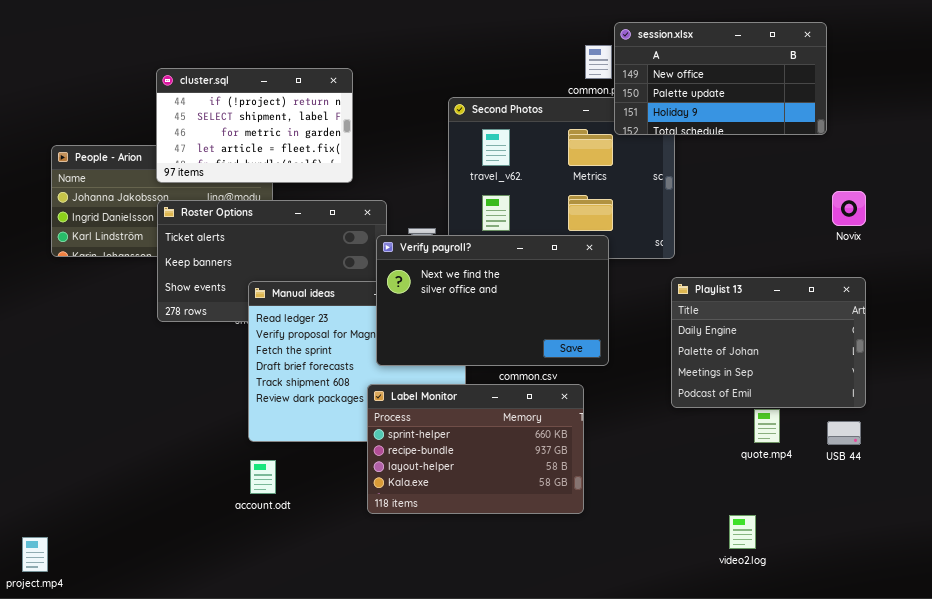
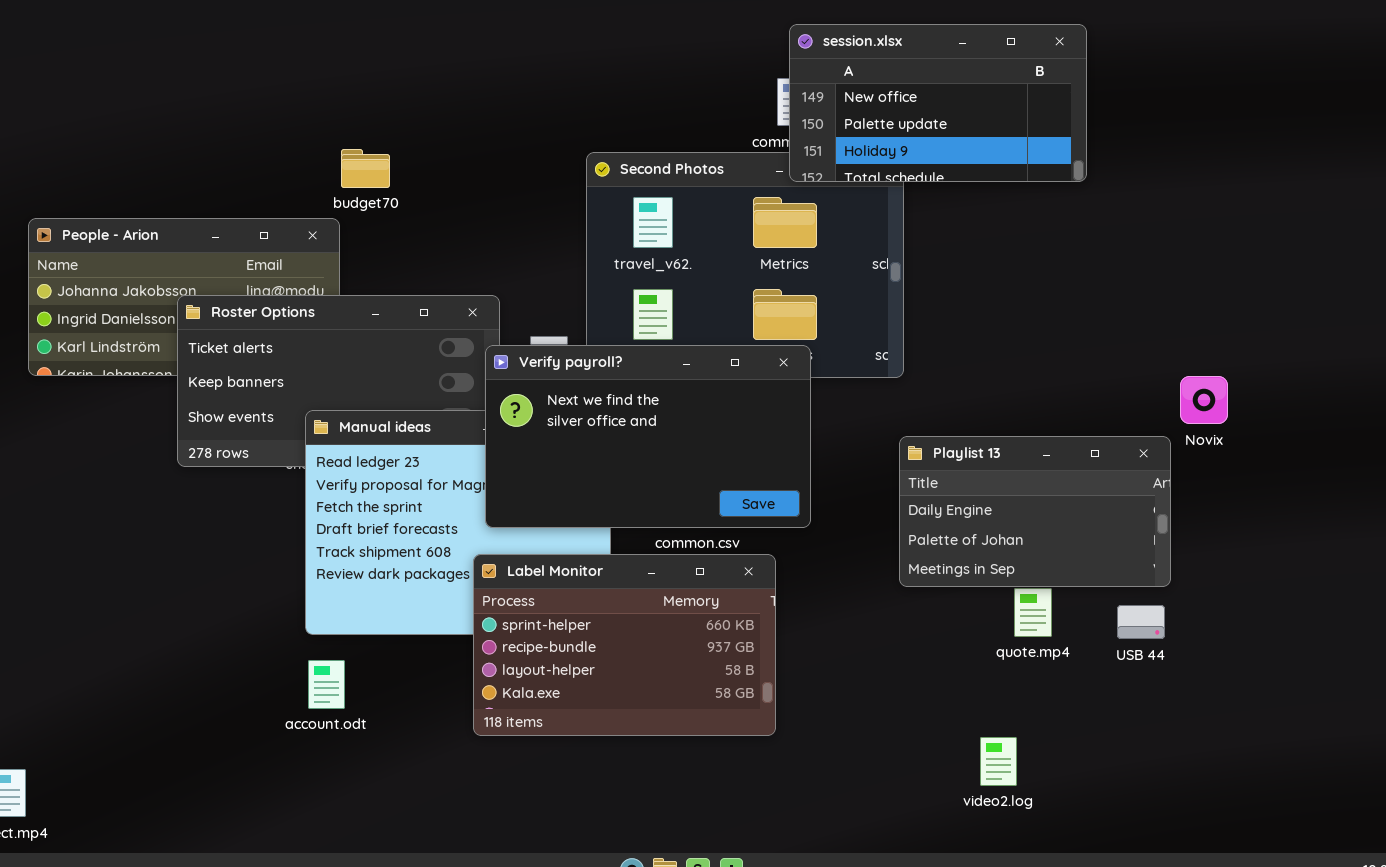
session.xlsx: [614,22,827,135] -> [789,24,1087,182], moved
cluster.sql: [156,68,353,183] -> none, closed
Novix: [832,191,866,226] -> [1180,376,1228,424], moved
Playlist 13: [671,277,866,408] -> [899,436,1171,587], resized

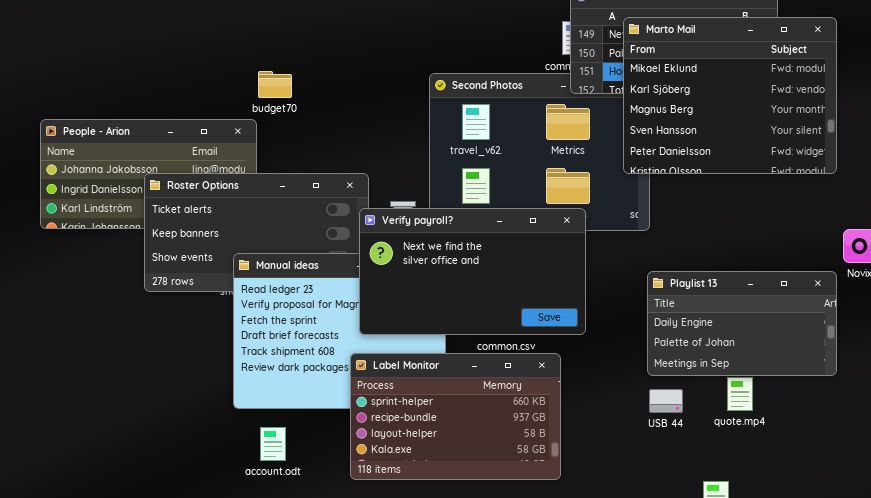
Marto Mail: none -> [623,17,837,174], opened
USB 44: [1117,605,1165,639] -> [649,389,683,413], moved
account.odt: [308,660,345,709] -> [260,427,286,461], moved

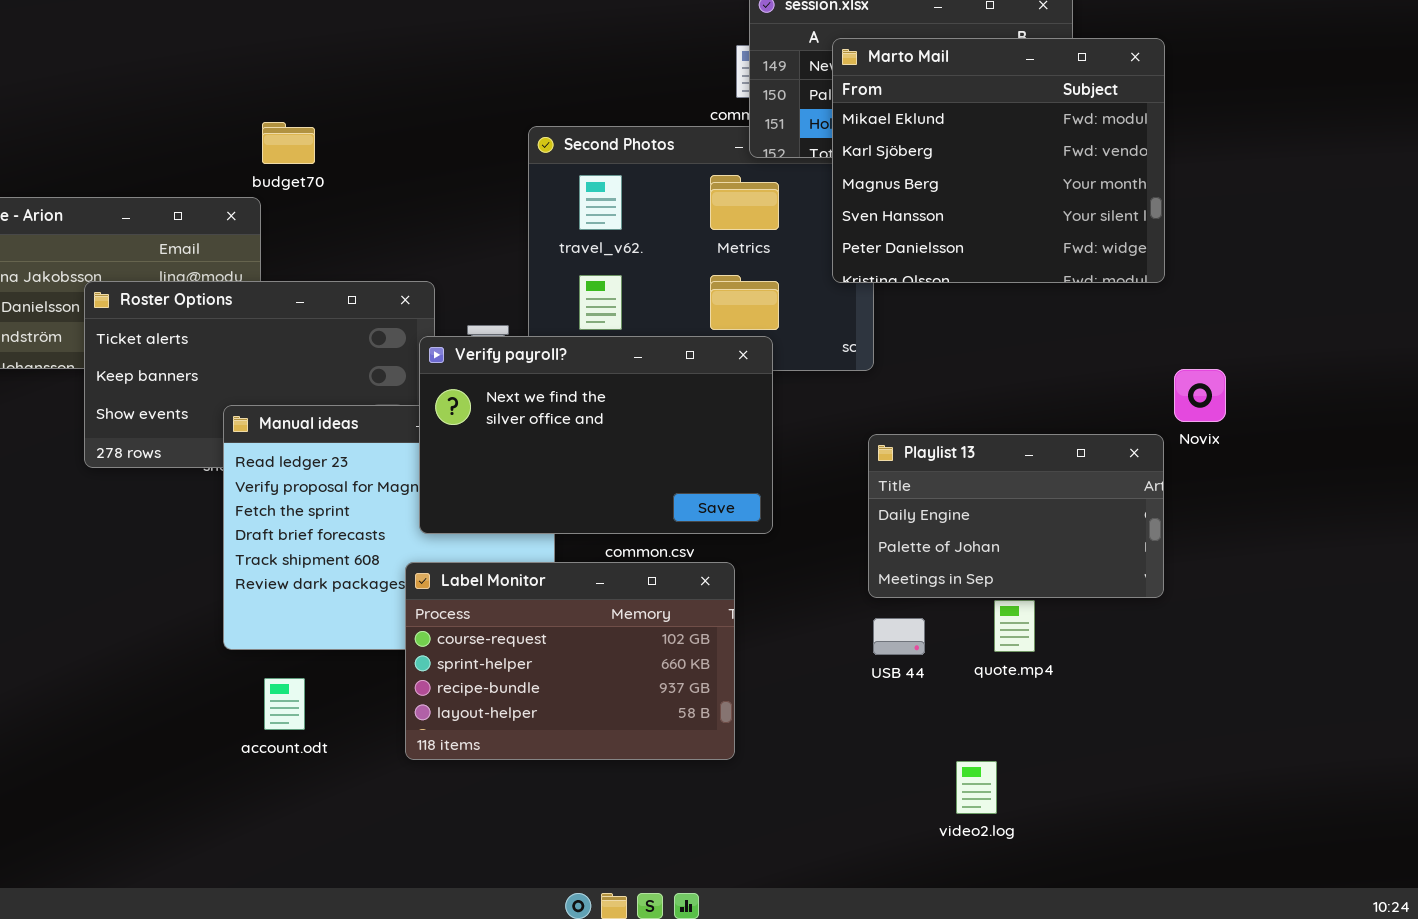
Label Monitor: [350,353,561,480] -> [405,562,735,760], scrolled up 1 row

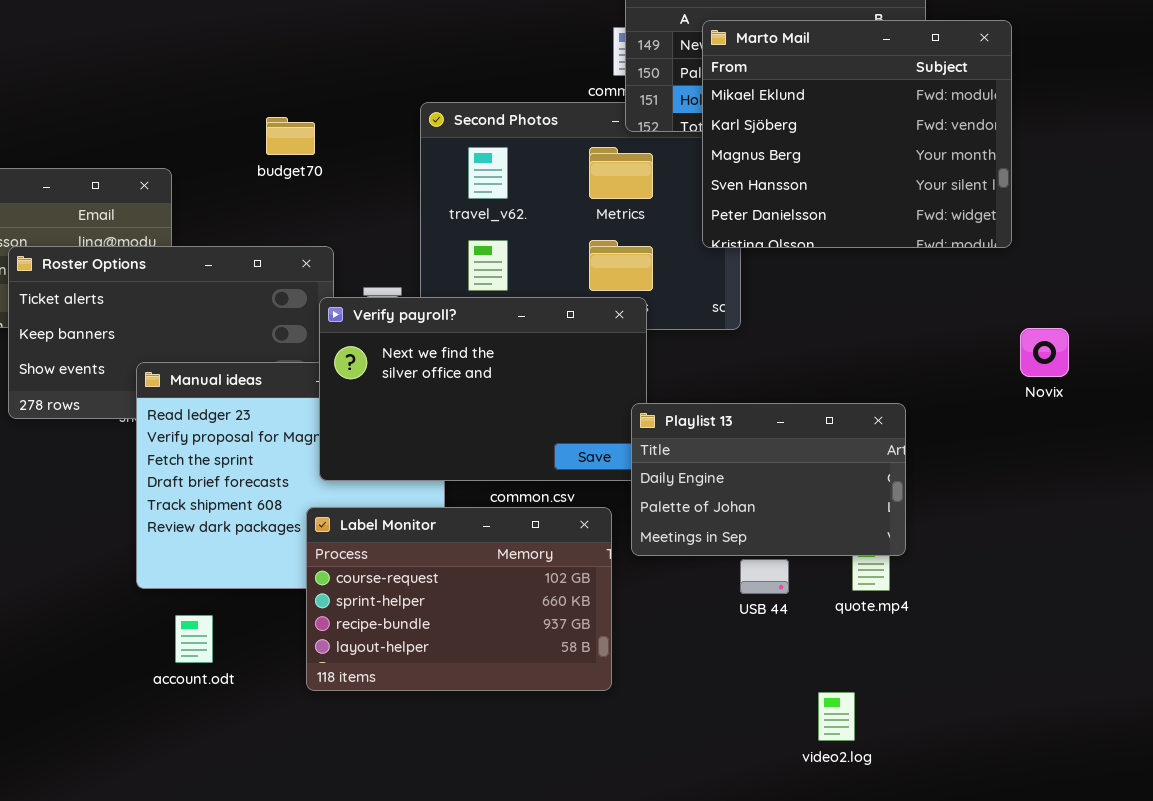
budget70: [262,122,315,164] -> [266,117,315,155], moved
Playlist 13: [868,434,1164,598] -> [631,403,906,556], moved

